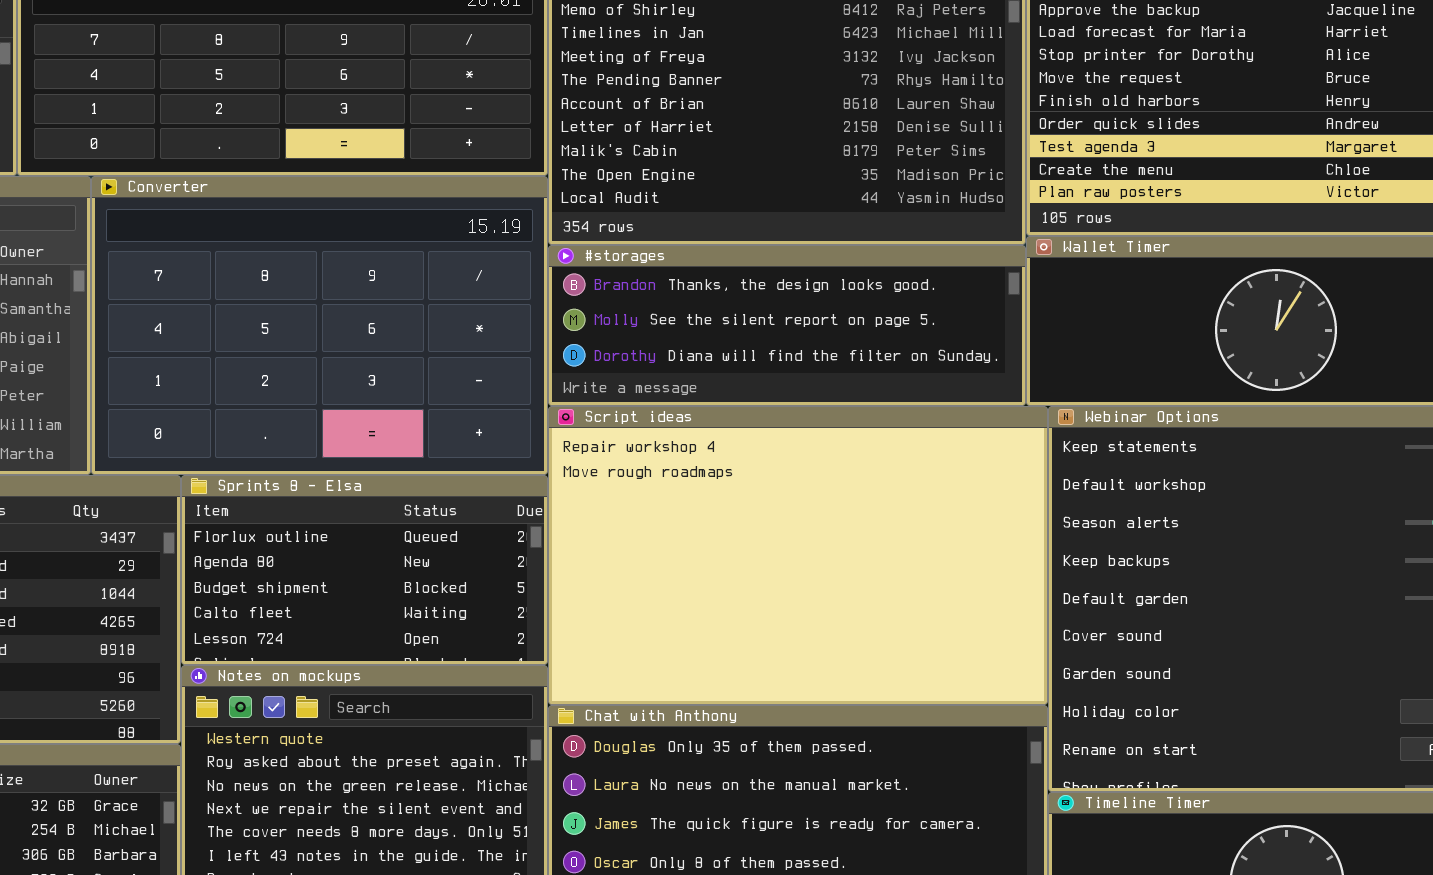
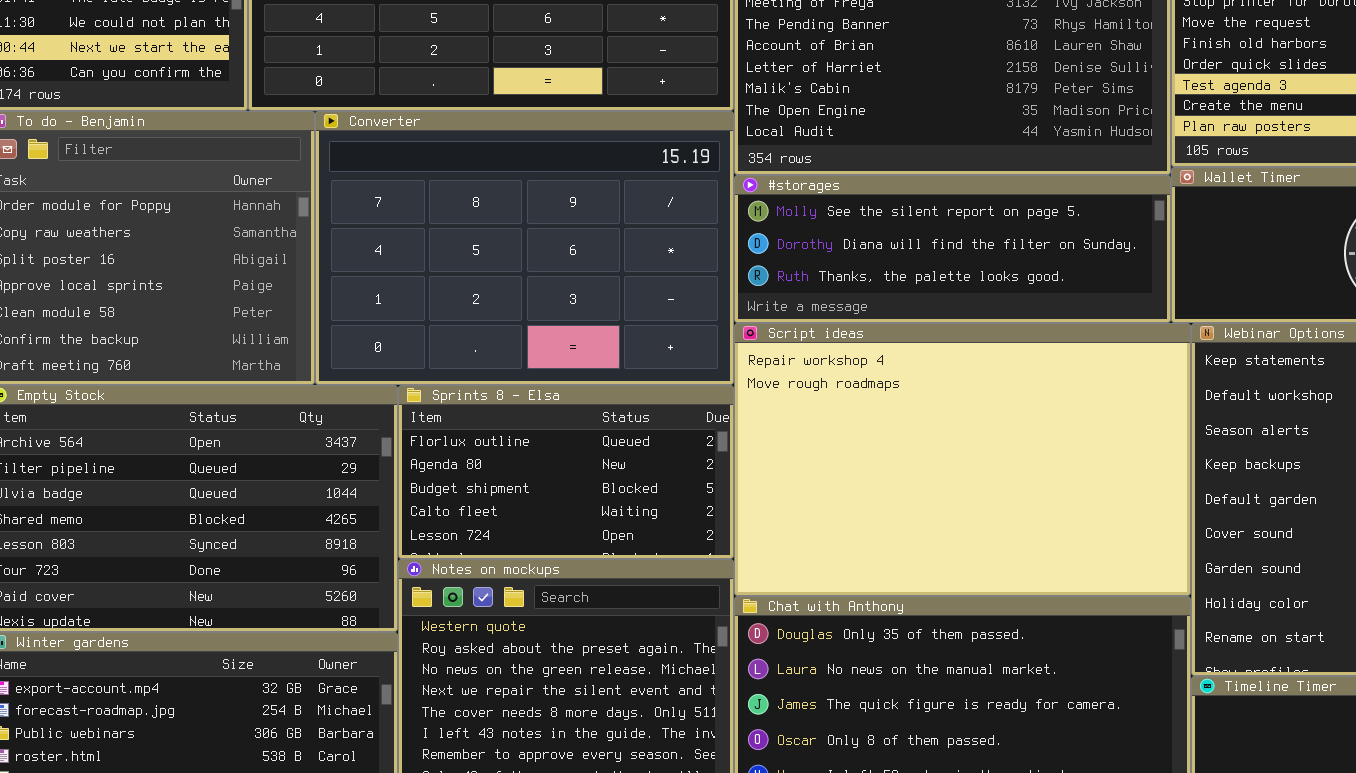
#storages: [548,245,1026,406] -> [734,175,1171,323], scrolled down 1 row

